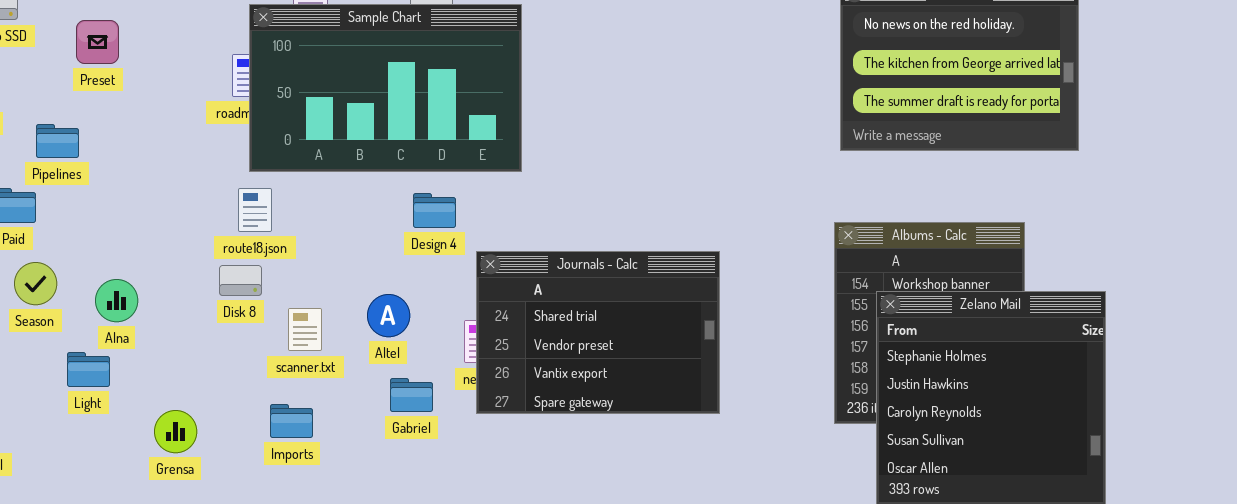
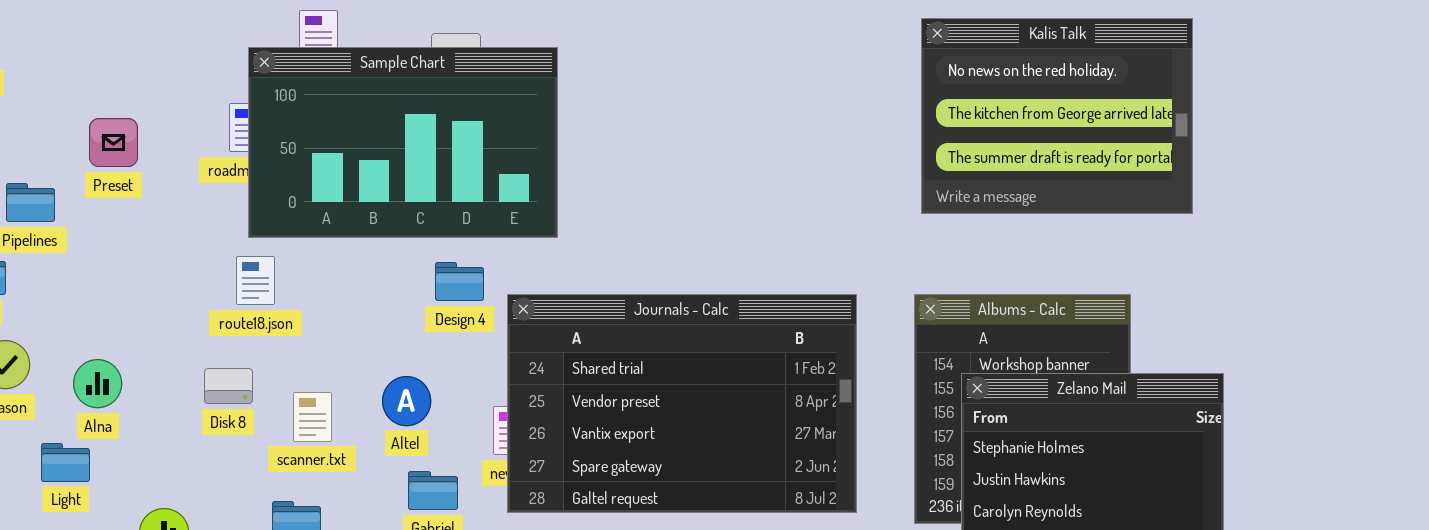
Preset: [76,20,119,64] -> [89,118,138,167], moved
Journals - Calc: [476,251,720,414] -> [507,294,857,513], resized
Disk 8: [219,265,262,296] -> [204,368,253,404], moved

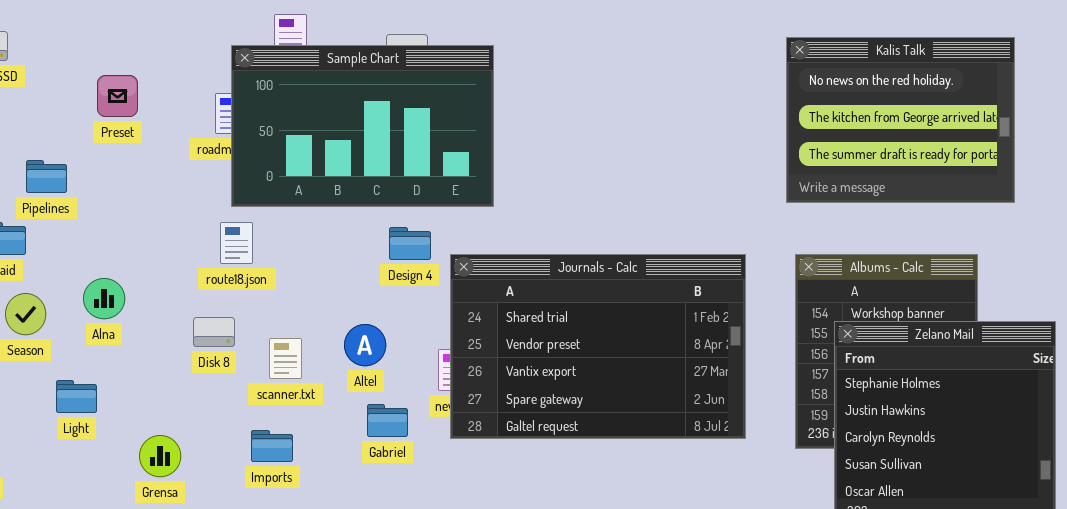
Kalis Talk: [921,18,1193,214] -> [786,37,1015,203], moved
Preset: [89,118,138,167] -> [97,75,138,117], moved
Alna: [73,359,122,408] -> [83,278,125,319], moved

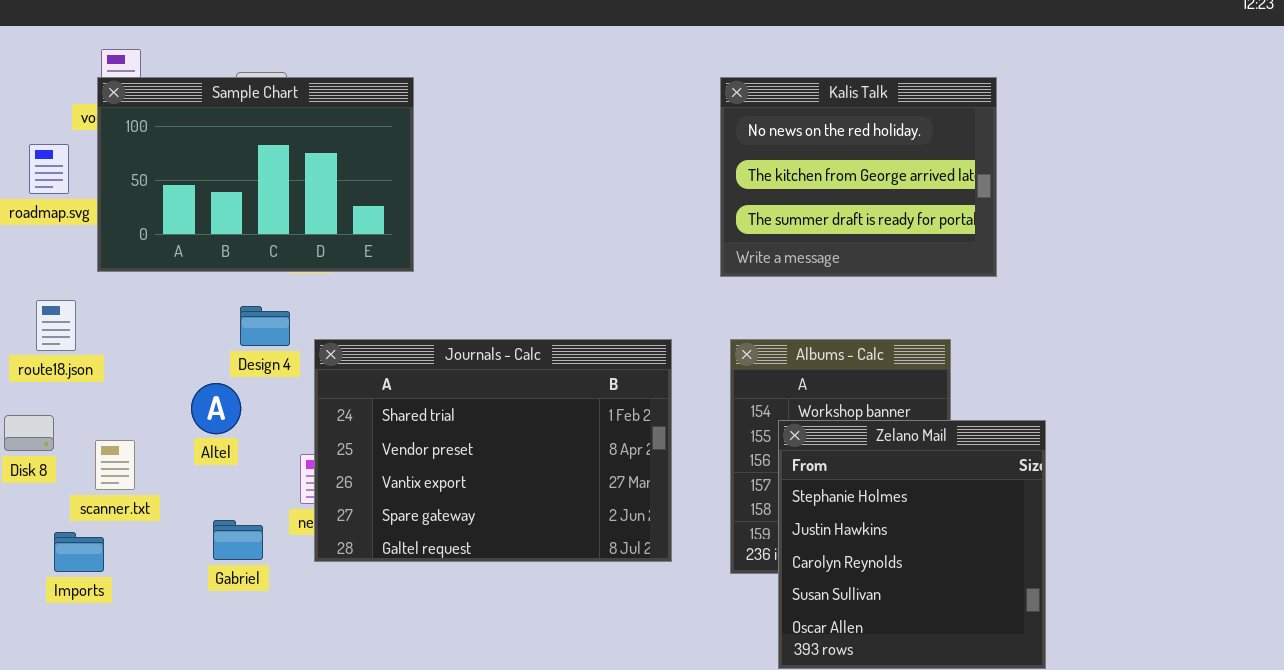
Sample Chart: [231,45,494,207] -> [97,77,414,272], moved
Altel: [344,324,386,366] -> [191,383,241,434], moved
Imports: [251,430,293,462] -> [54,532,104,572], moved

